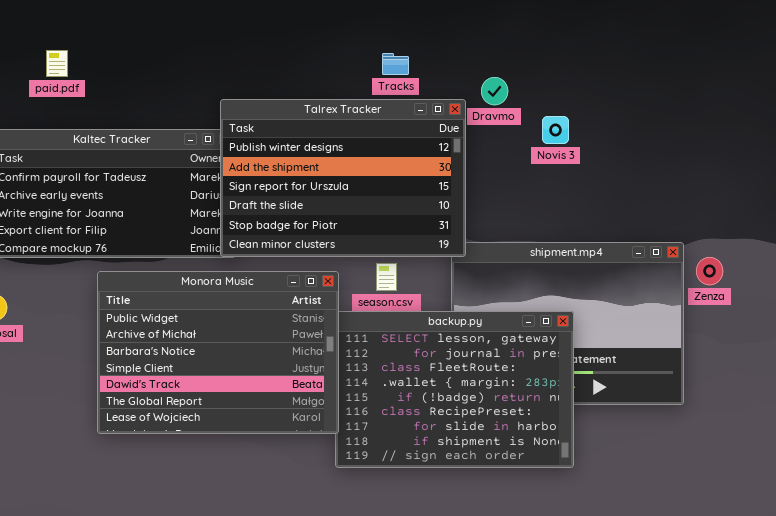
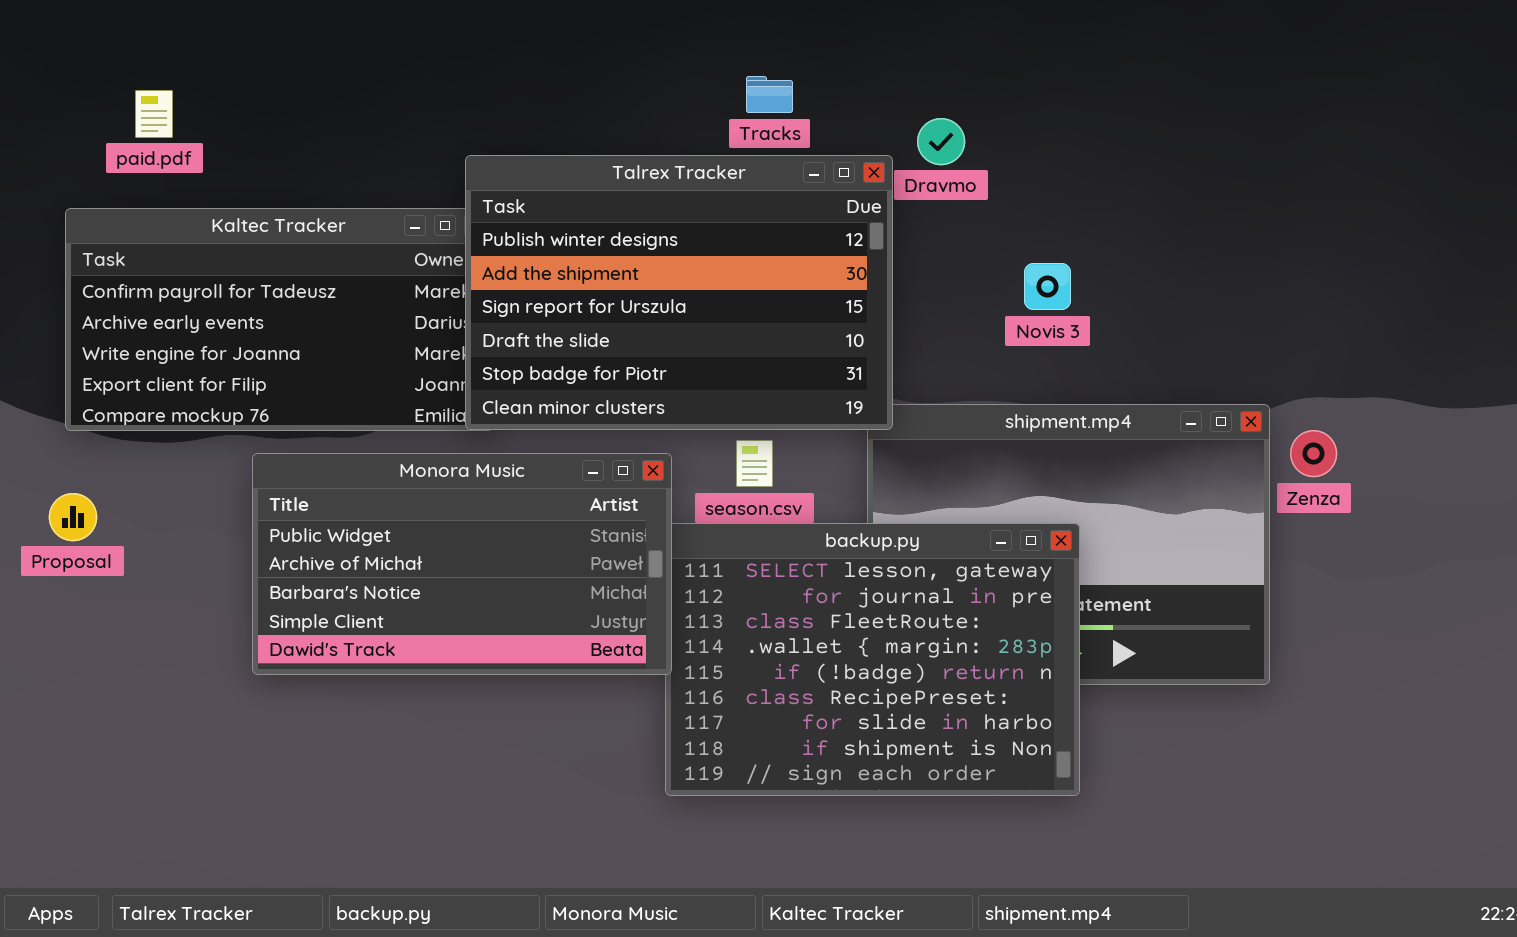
paid.pdf: [46,50,68,77] -> [135,90,173,138], moved
Novis 3: [542,116,569,144] -> [1024,263,1071,310], moved
Monora Music: [97,271,339,434] -> [252,453,672,675], resized

